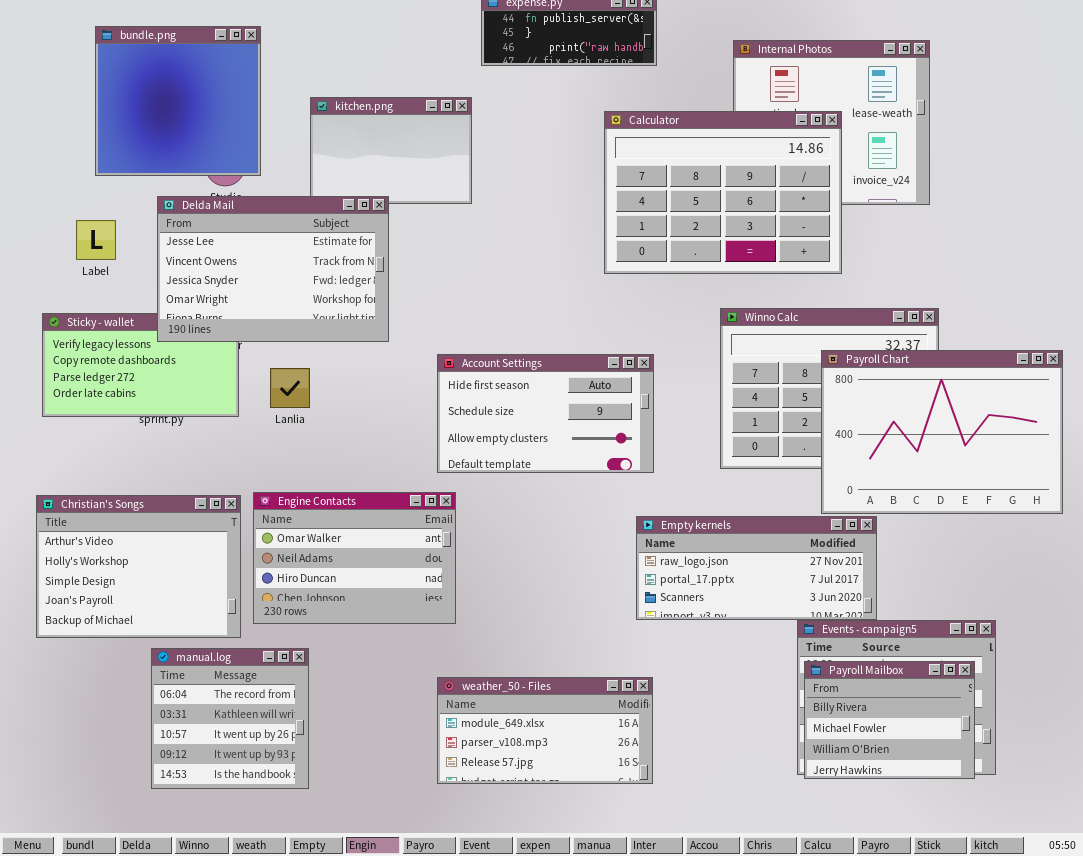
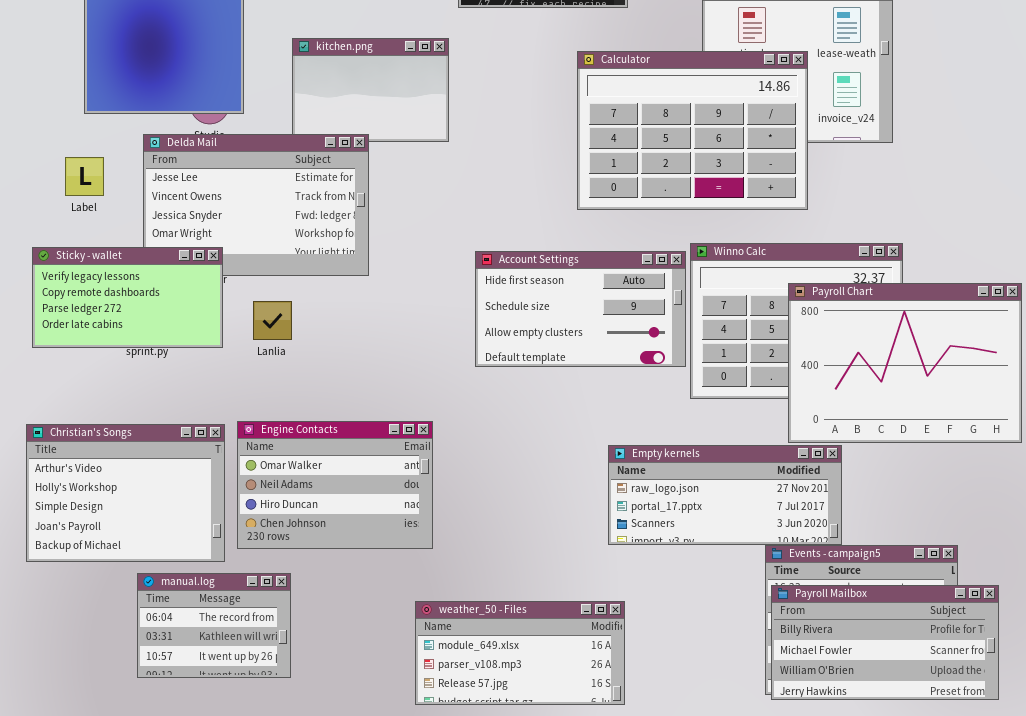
Sticky - wallet: [42,313,239,417] -> [32,247,223,348], raised
Account Settings: [437,354,654,473] -> [475,251,686,367], moved
manual.log: [151,648,309,789] -> [137,573,291,678], resized
Payroll Mailbox: [804,661,975,779] -> [771,585,999,700], resized

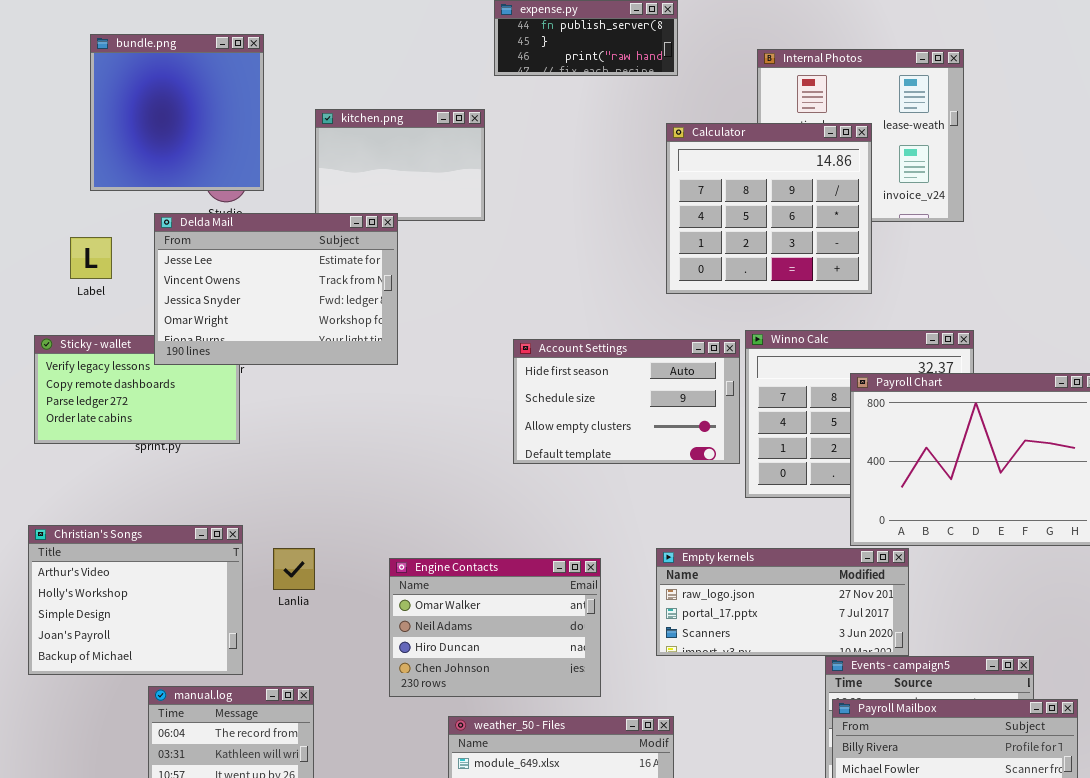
Calculator: [577,51,808,210] -> [666,123,872,294], resized
Delda Mail: [143,134,369,276] -> [154,213,398,365], raised
Lanlia: [253,301,292,340] -> [273,548,315,590], moved
Engine Contacts: [237,421,433,549] -> [389,558,601,697], moved

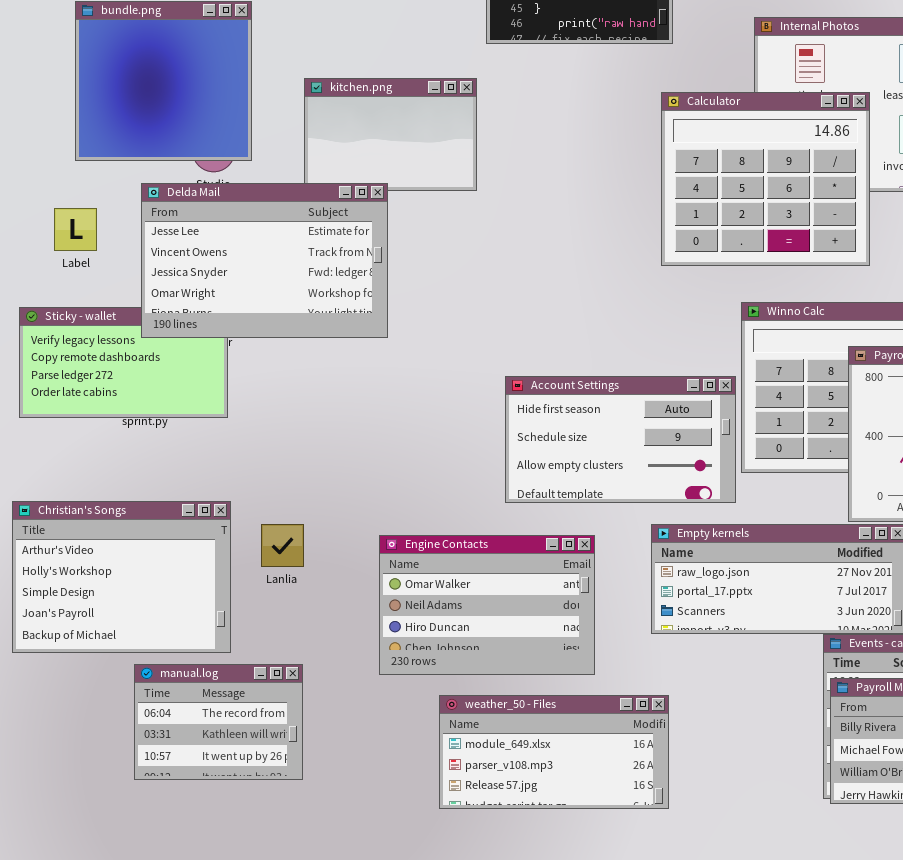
Account Settings: [513,339,740,464] -> [505,376,736,503], moved

